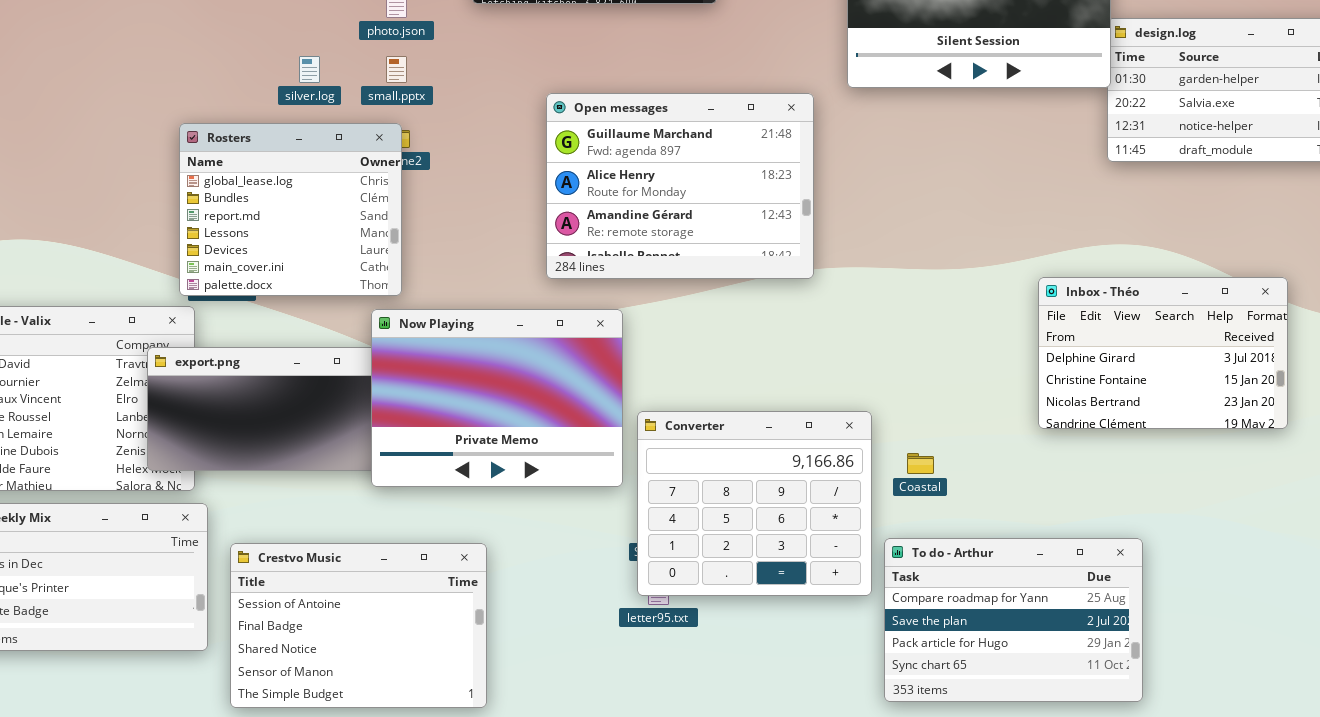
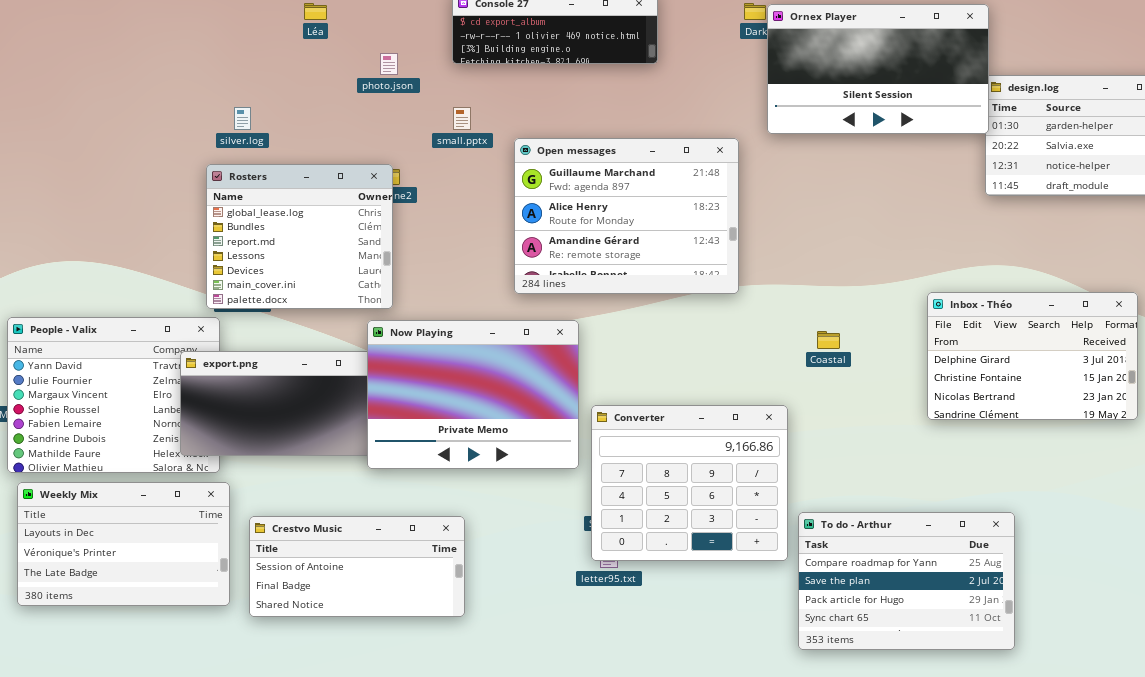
silver.log: [299,56,320,83] -> [234,107,251,130], moved
small.pptx: [386,56,407,83] -> [453,107,471,130], moved
Coastal: [907,453,934,474] -> [817,331,840,349], moved
Crestvo Music: [230,543,487,708] -> [249,516,465,617], resized

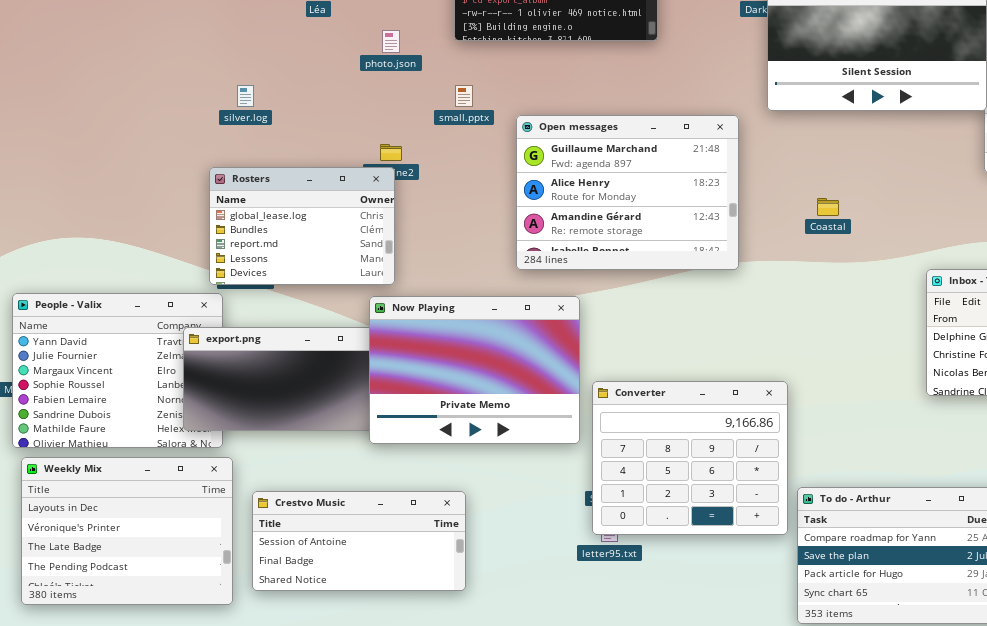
Rosters: [206,164,393,309] -> [209,167,395,285], resized
Coastal: [817,331,840,349] -> [817,198,839,216], moved
Weekly Mix: [17,482,230,606] -> [21,457,233,605], resized

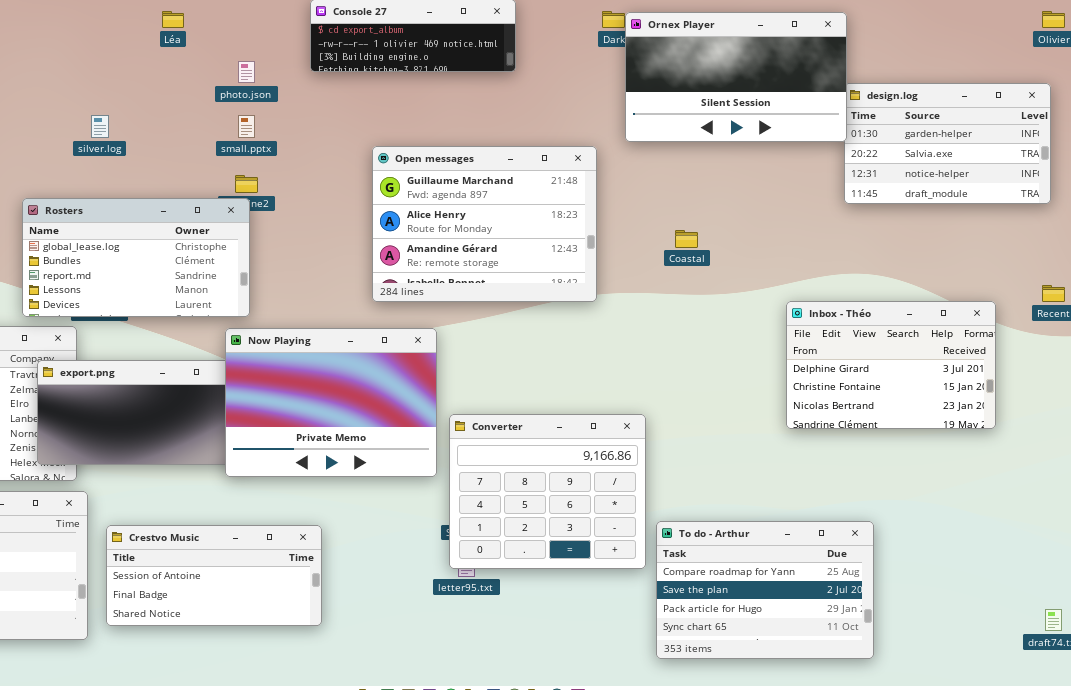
small.pptx: [455,85,473,107] -> [238,115,255,138], moved
Rosters: [209,167,395,285] -> [22,198,250,317], resized

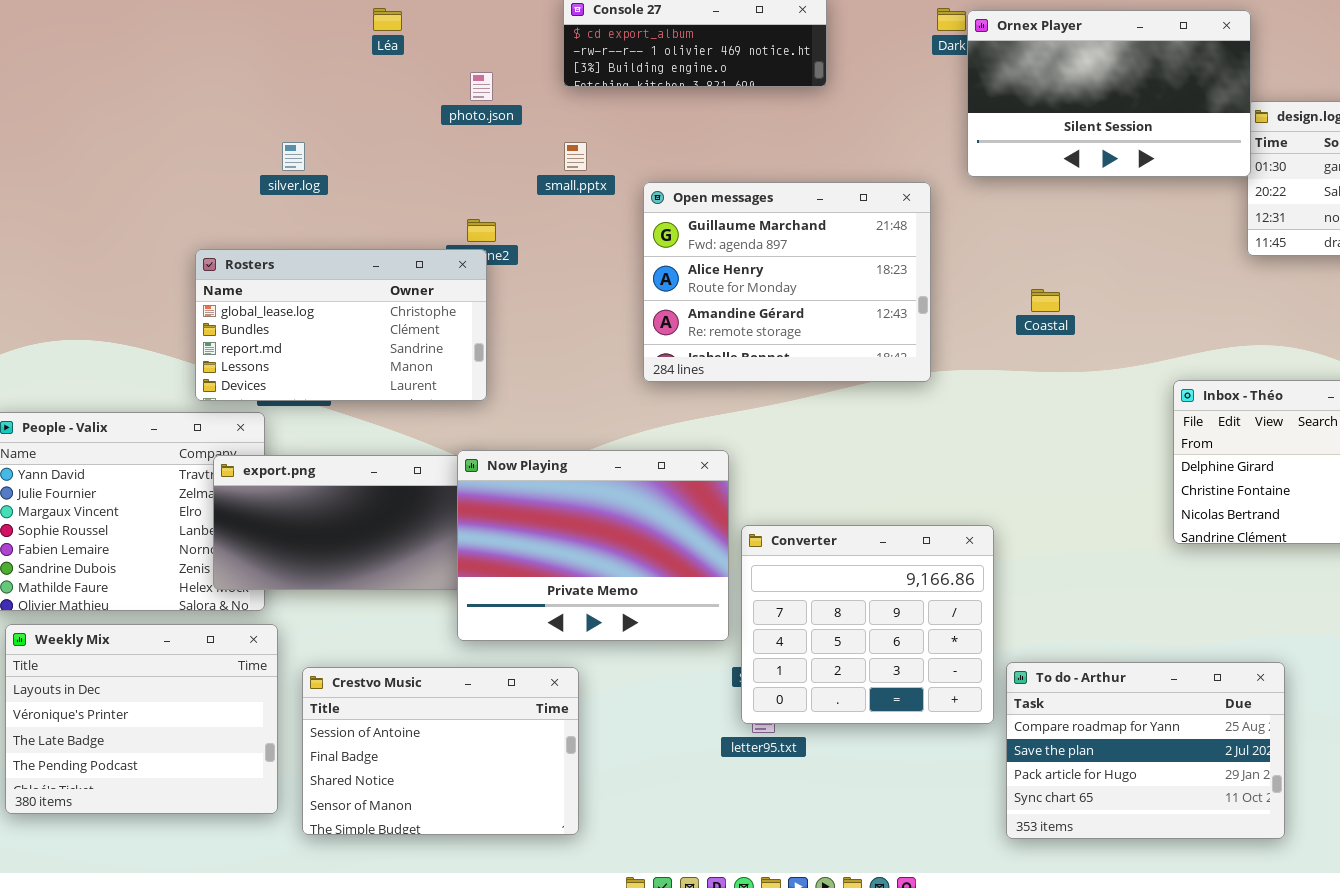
small.pptx: [238,115,255,138] -> [564,142,587,171], moved
Now Playing: [225,328,437,477] -> [457,450,729,641], moved
Crestvo Music: [106,525,322,626] -> [302,667,579,835], resized

